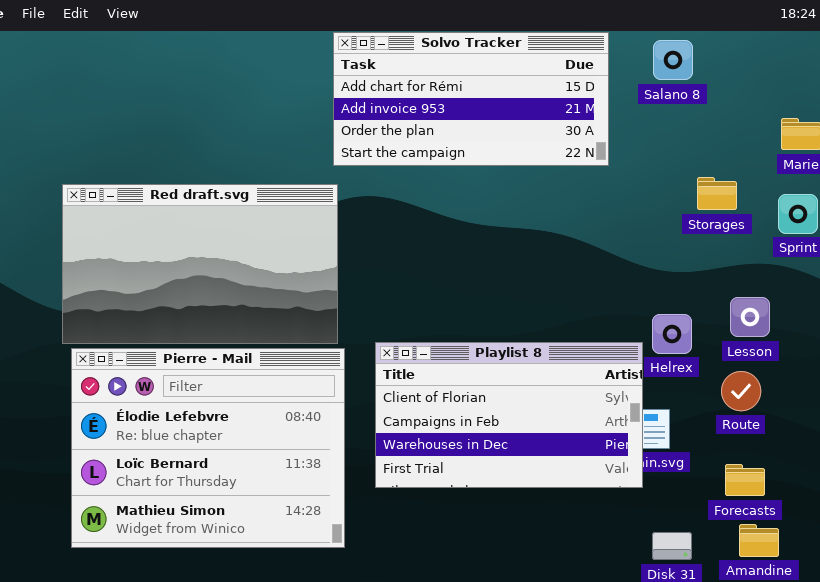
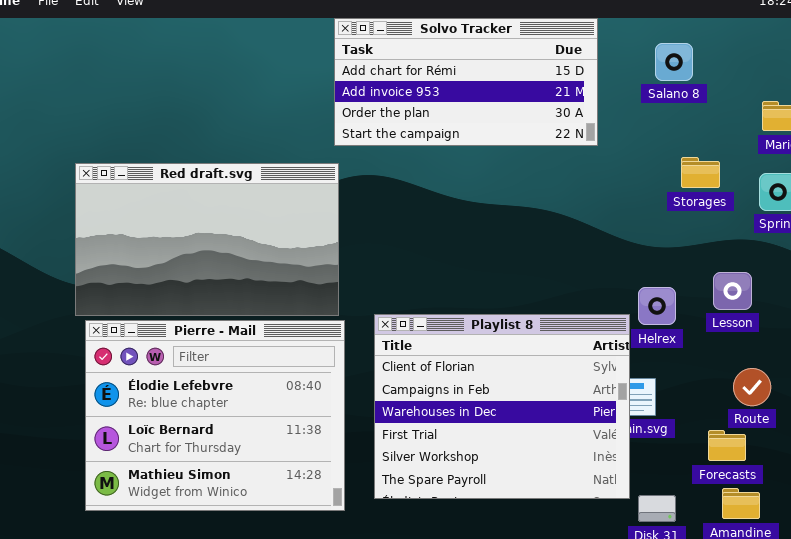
Salano 8: [653,40,693,80] -> [655,43,693,81], moved
Playlist 8: [375,342,643,488] -> [374,314,630,499], resized
Route: [721,371,761,411] -> [733,368,771,406], moved

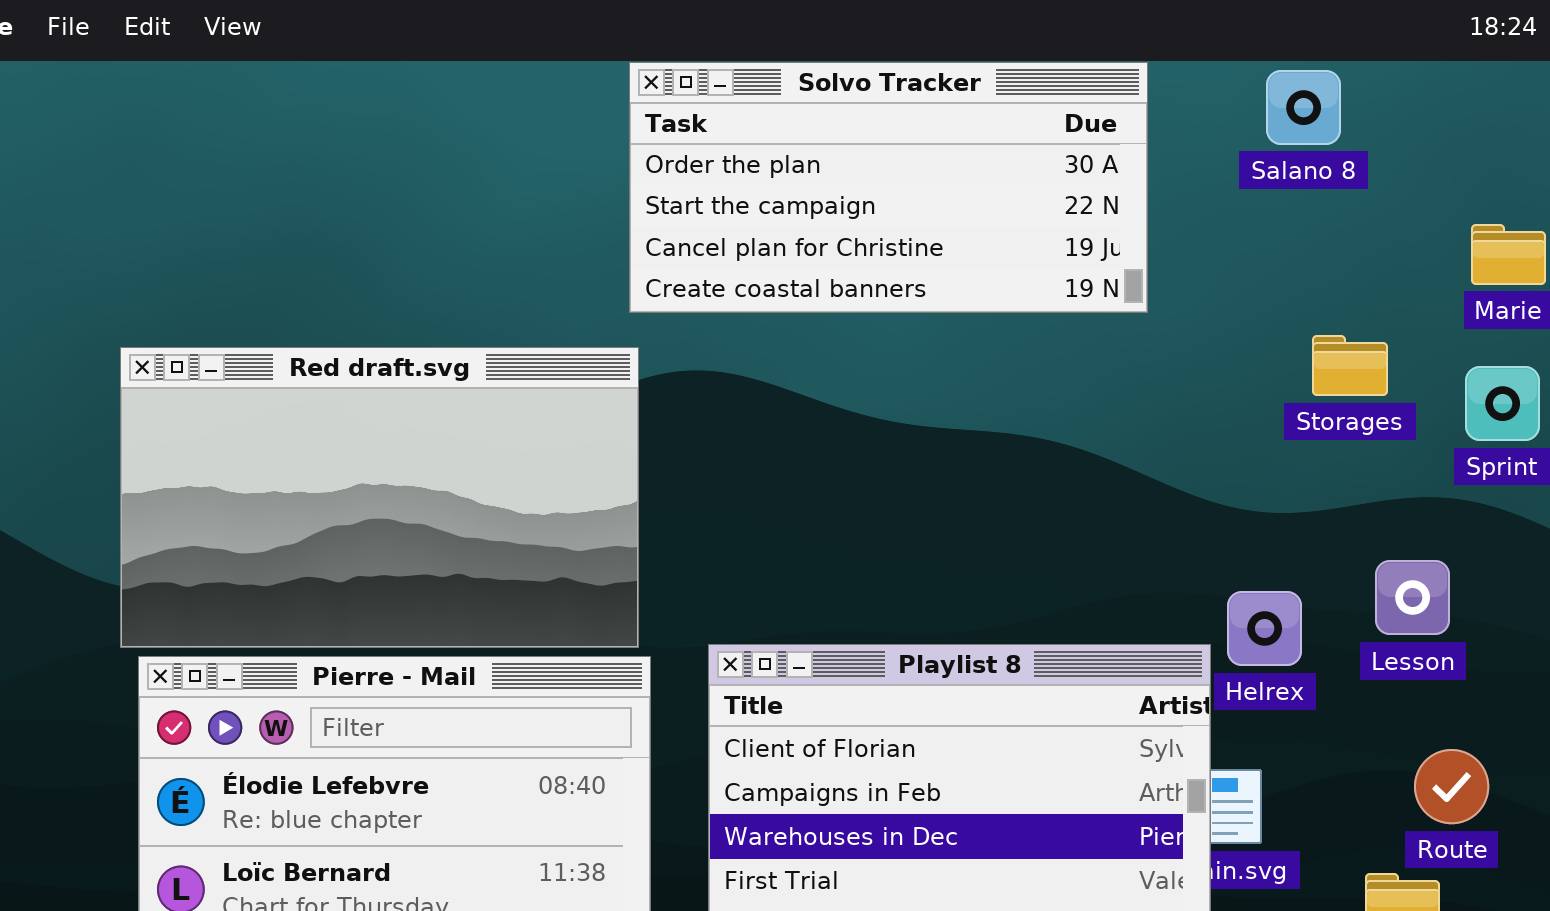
Solvo Tracker: [334,18,598,146] -> [629,62,1148,313], scrolled down 2 rows
Salano 8: [655,43,693,81] -> [1266,70,1341,145], moved

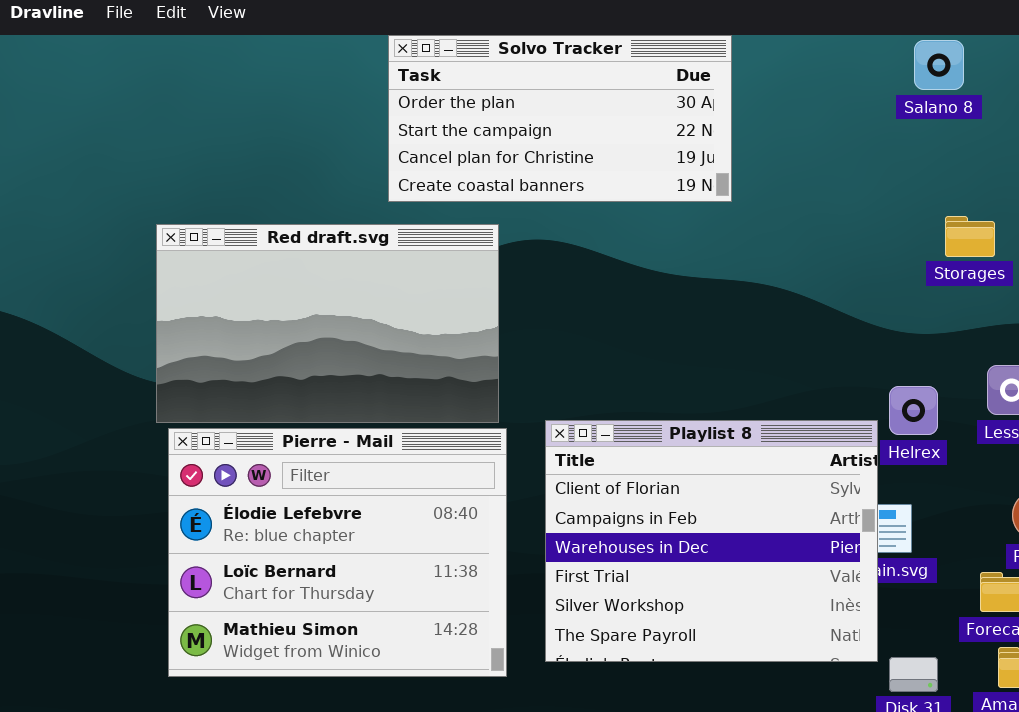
Solvo Tracker: [629,62,1148,313] -> [388,35,732,202], moved

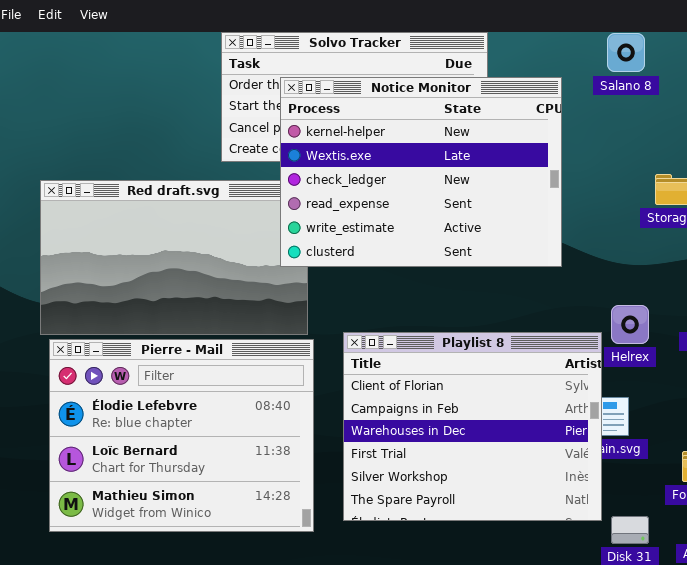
Salano 8: [914,40,964,90] -> [607,33,645,72], moved
Notice Monitor: none -> [280,77,562,267], opened

